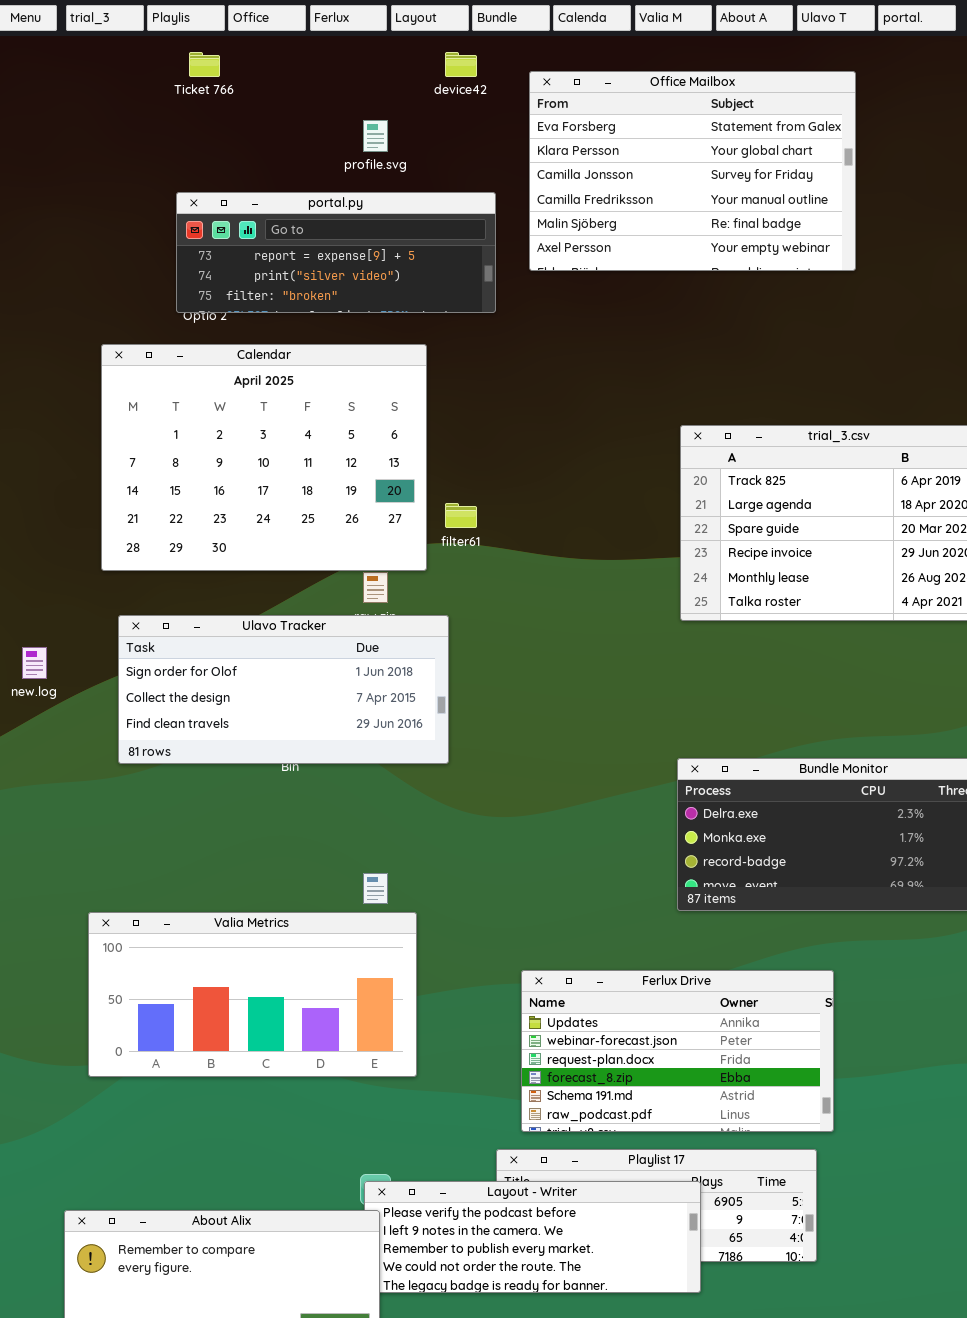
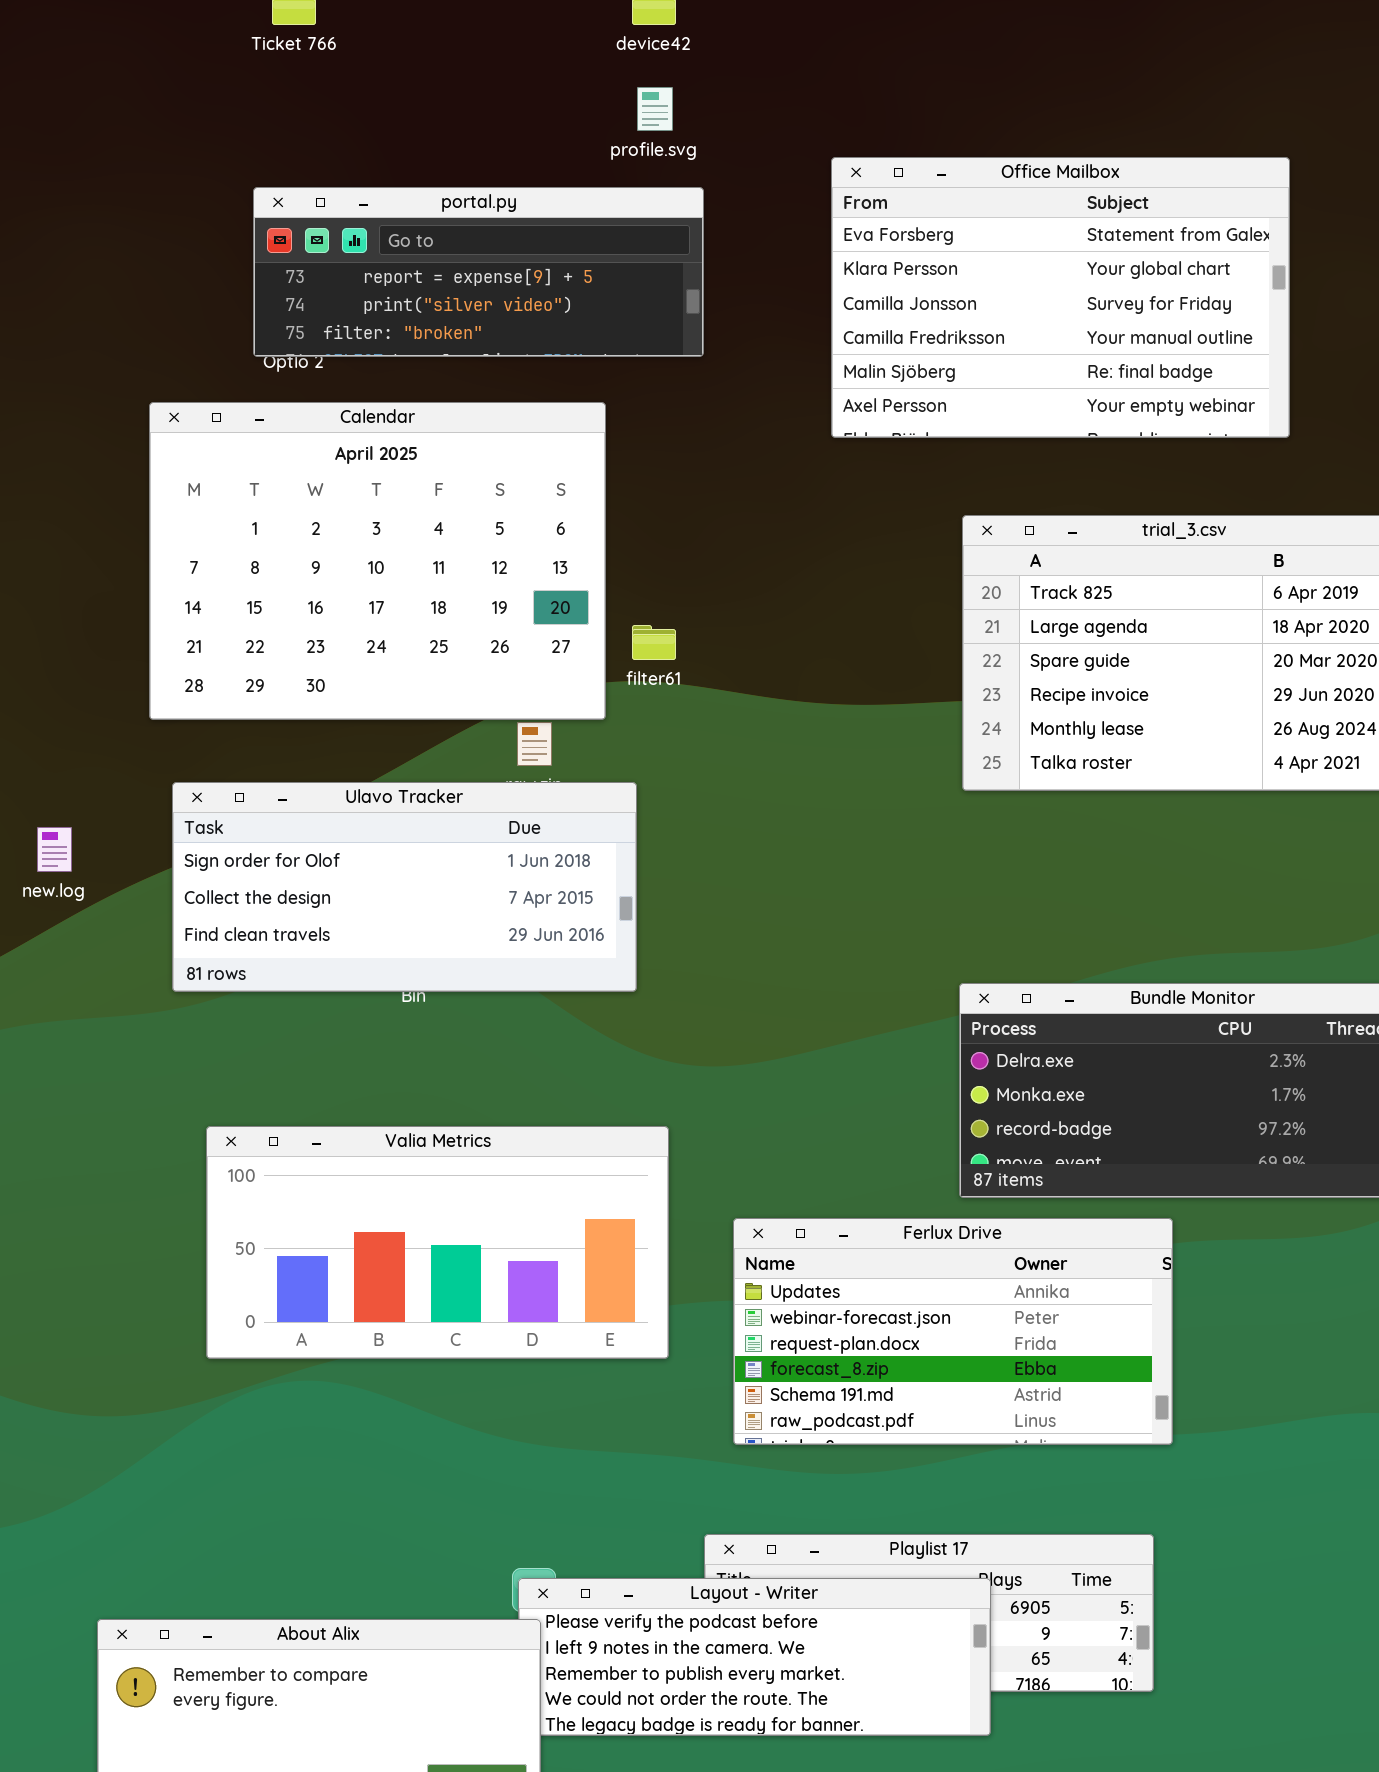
Office Mailbox: [529,71,856,271] -> [831,157,1290,438], moved
profile.svg: [363,120,388,152] -> [637,87,673,131], moved
Valia Metrics: [88,912,417,1077] -> [206,1126,669,1359], moved
Ferlux Drive: [521,970,834,1132] -> [733,1218,1173,1445], moved

